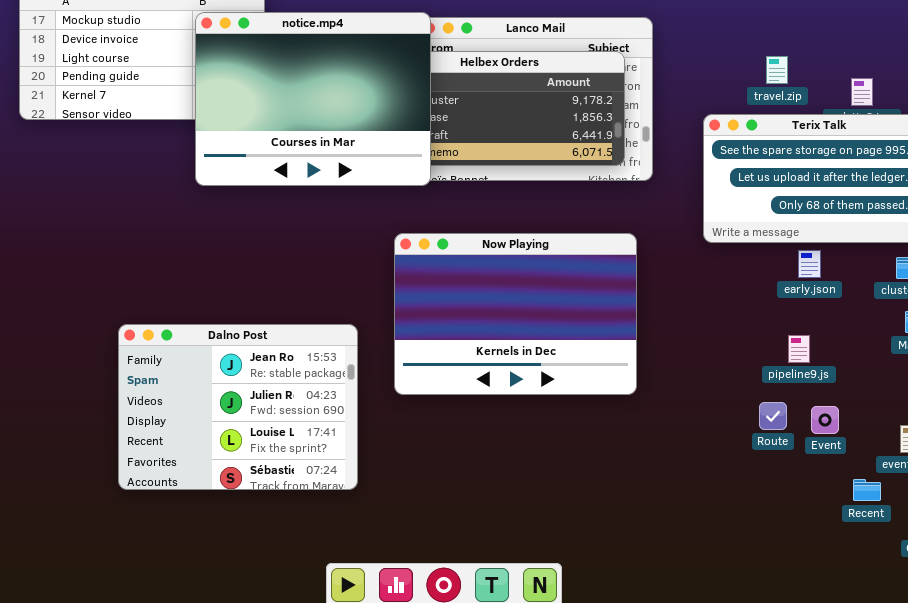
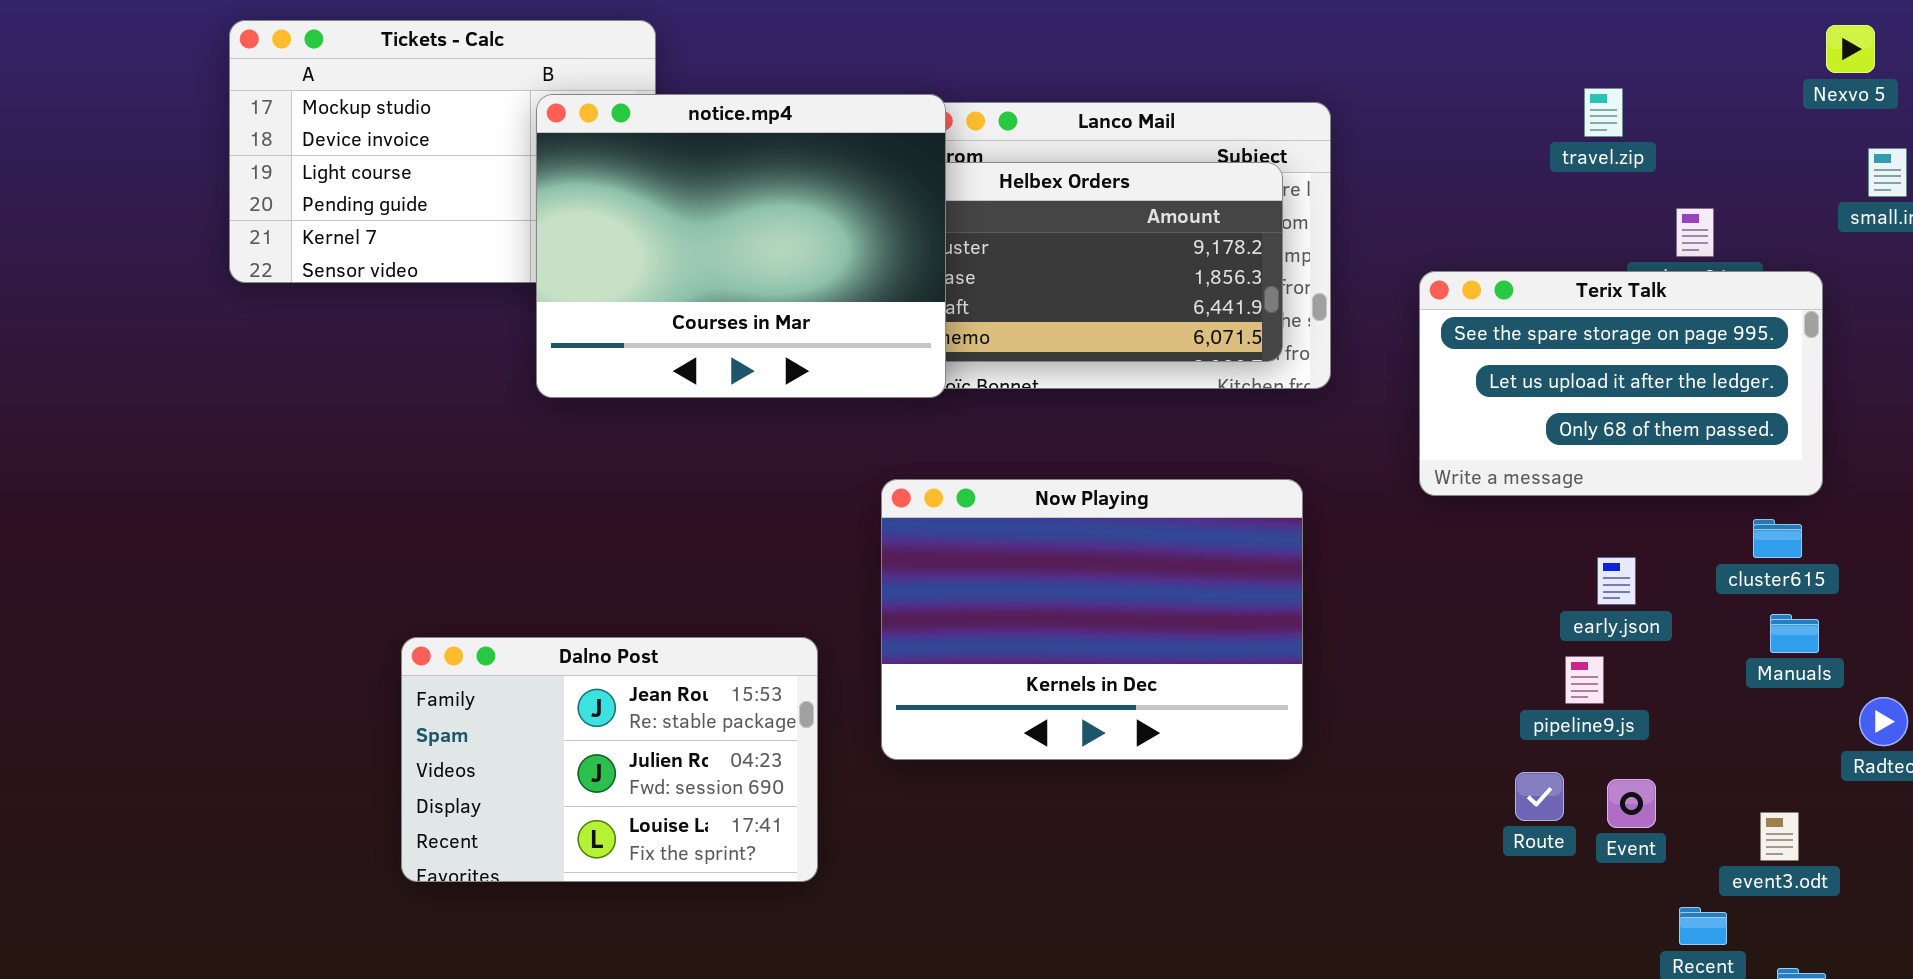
travel.zip: [766,56,788,84] -> [1584,88,1623,137], moved
early.json: [798,250,821,278] -> [1597,557,1636,605], moved
Dalno Post: [118,324,358,490] -> [401,637,818,882], resized

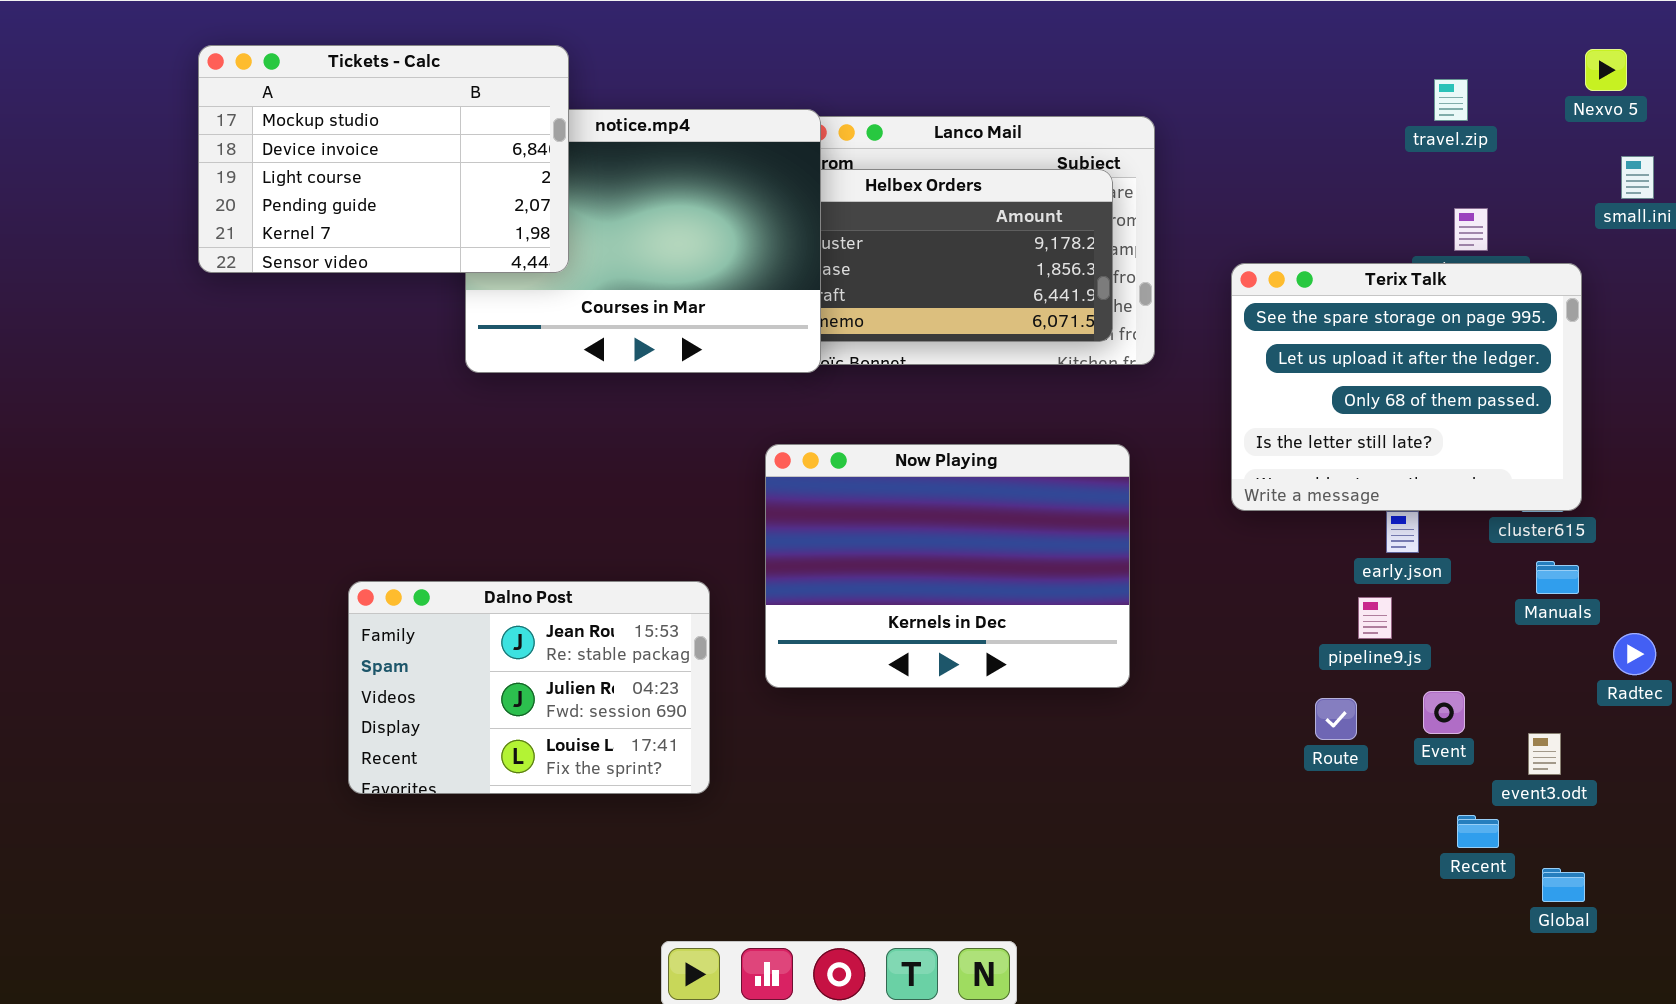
Tickets - Calc: [229,20,656,283] -> [198,45,569,273], raised
travel.zip: [1584,88,1623,137] -> [1434,79,1468,121], moved
Terix Talk: [1419,271,1823,496] -> [1231,263,1582,511], resized
Event: [1607,779,1656,828] -> [1423,691,1465,734], moved

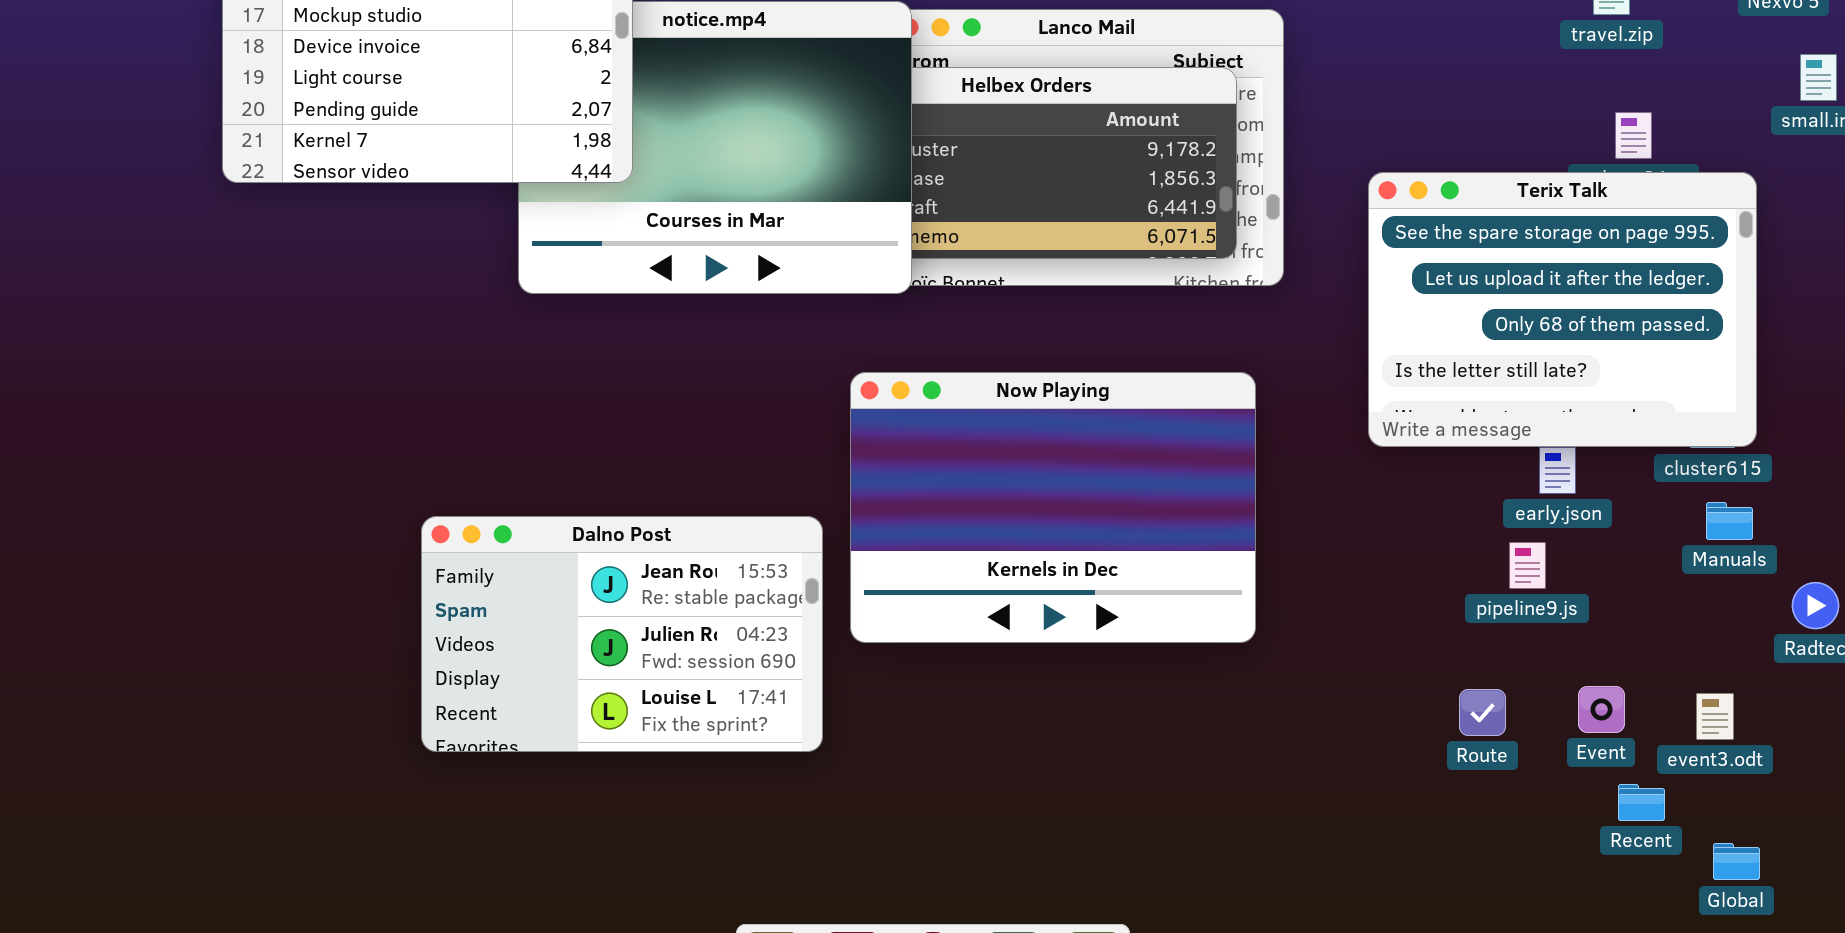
Dalno Post: [348,581,710,794] -> [421,516,823,752], moved
Event: [1423,691,1465,734] -> [1578,686,1625,733], moved
Route: [1315,698,1357,740] -> [1459,689,1506,736], moved

